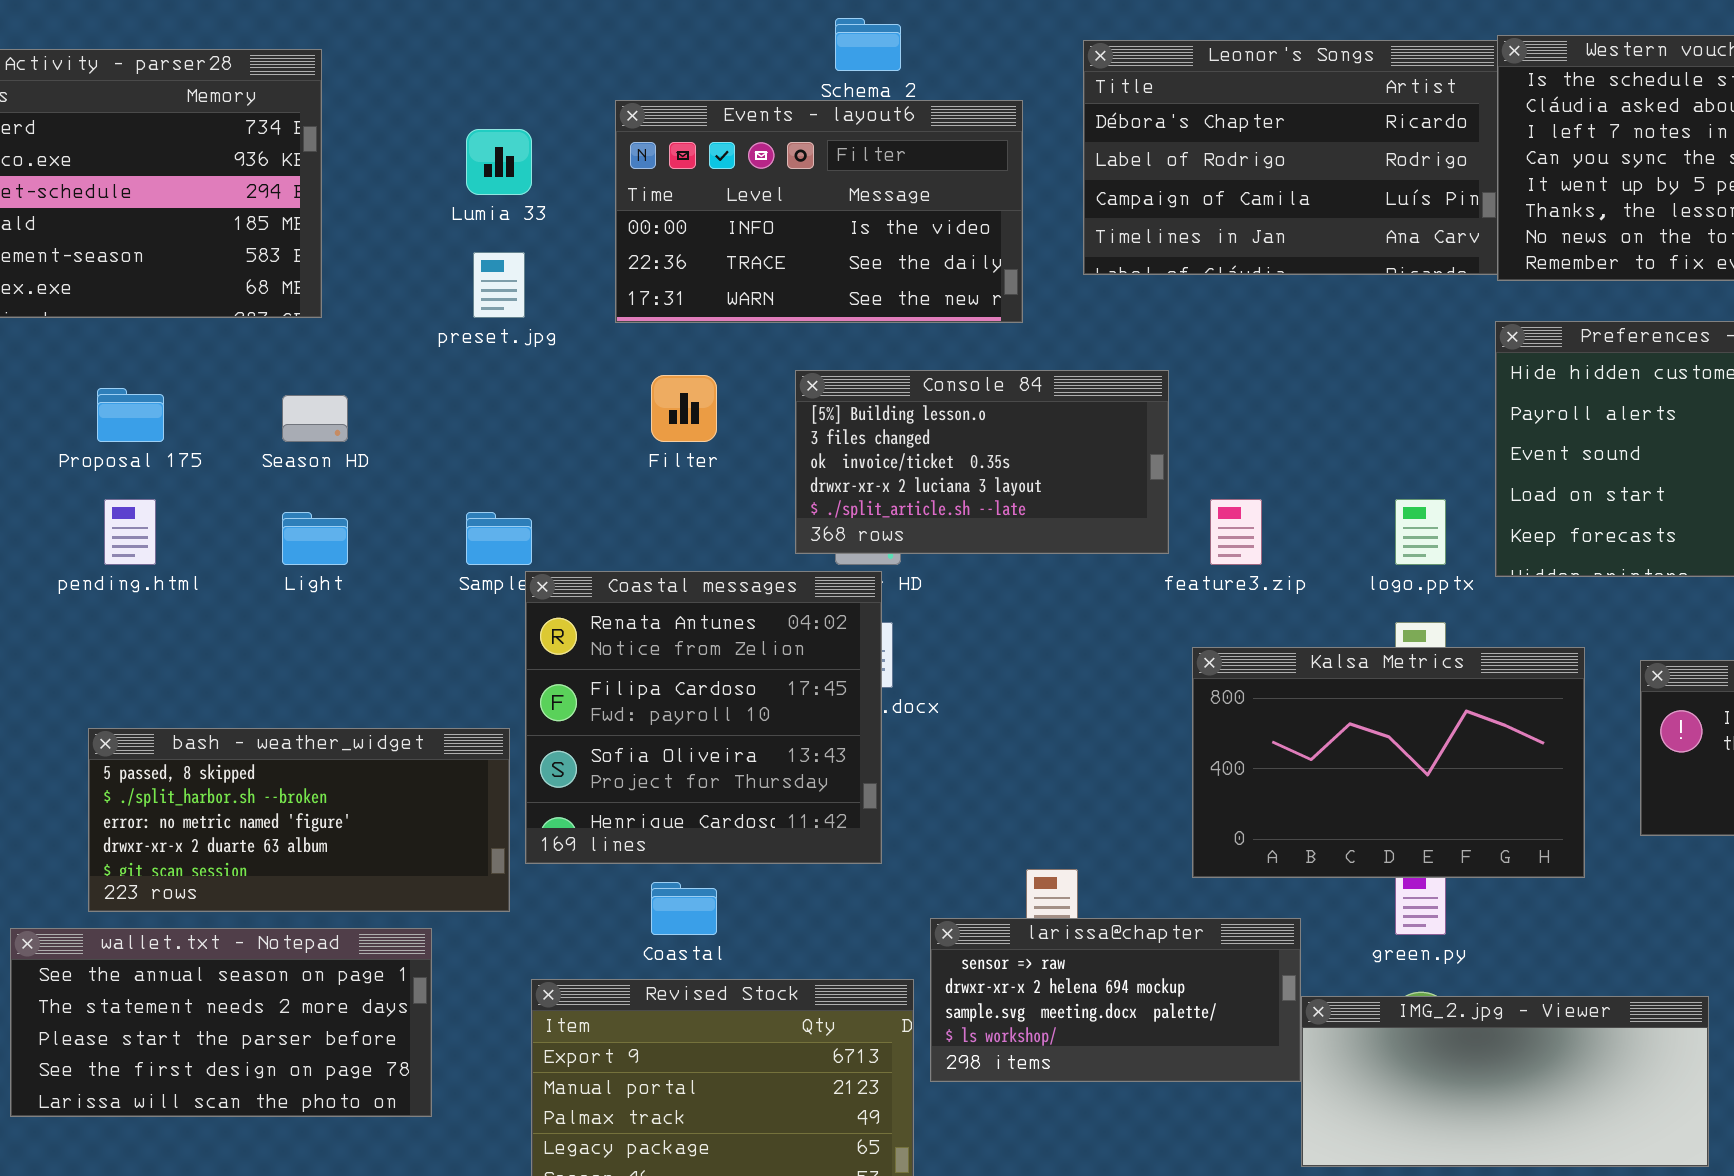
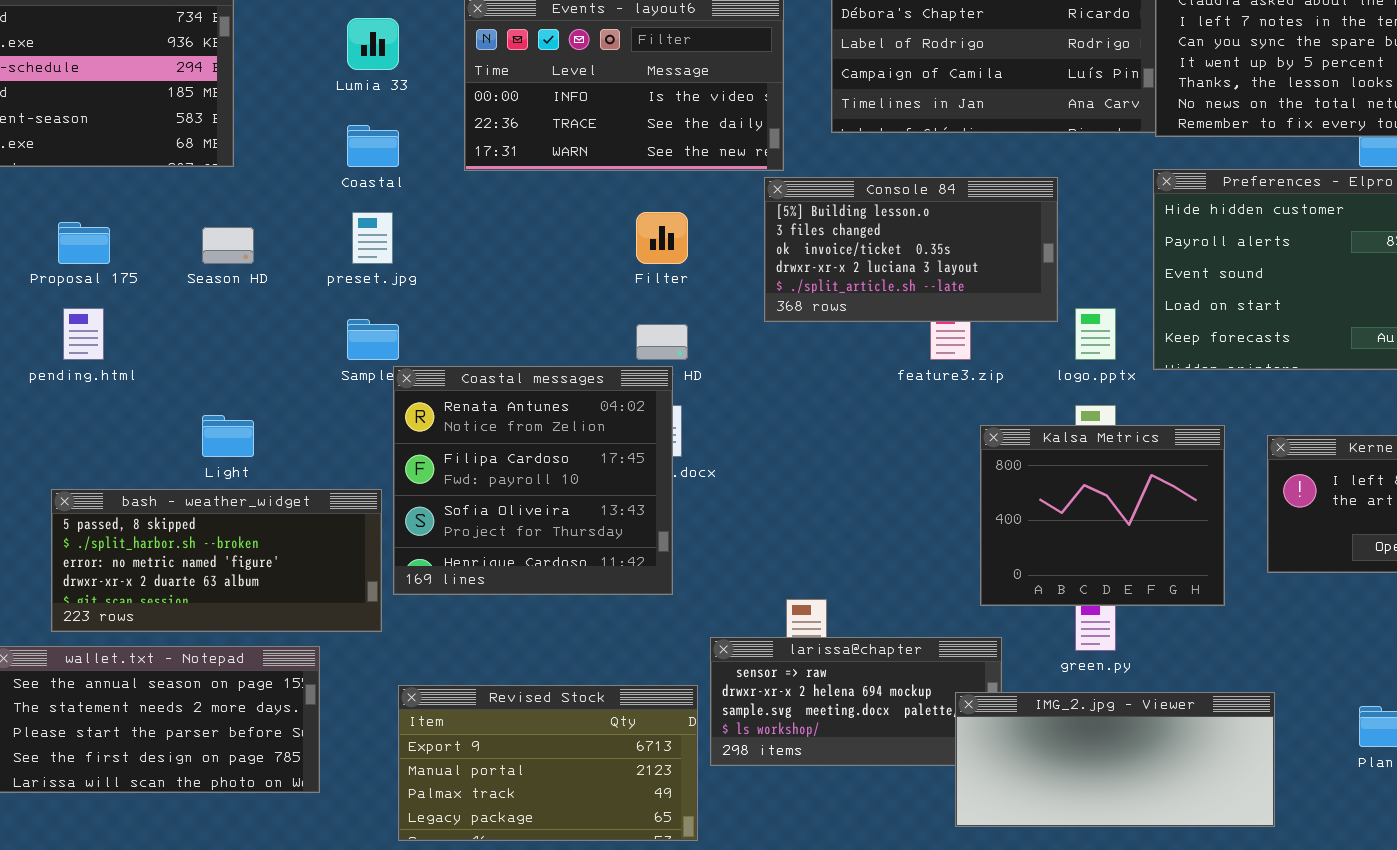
preset.jpg: [473,252,525,318] -> [352,212,393,264], moved
Console 84: [795,370,1169,554] -> [764,177,1058,322], moved
Filter: [651,375,717,442] -> [636,212,688,264], moved
Light: [282,512,348,565] -> [202,415,254,457], moved
Kalsa Metrics: [1192,647,1585,878] -> [980,425,1225,606], resized
Coastal: [651,882,717,935] -> [347,125,399,167], moved
IMG_2.jpg - Viewer: [1301,996,1709,1167] -> [955,692,1275,827], moved

